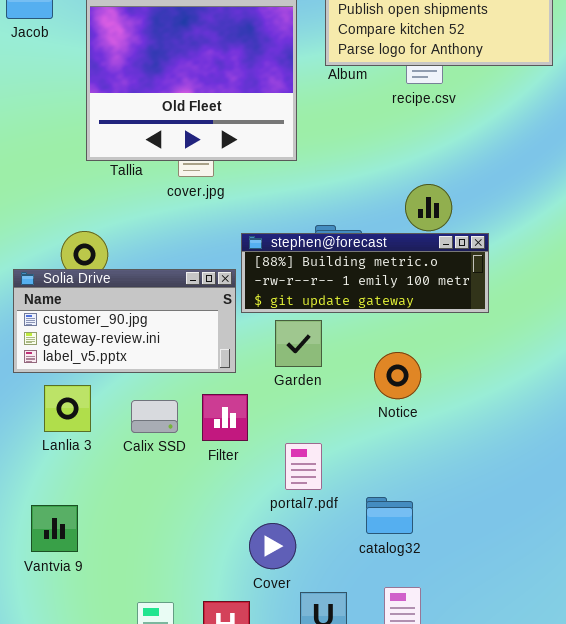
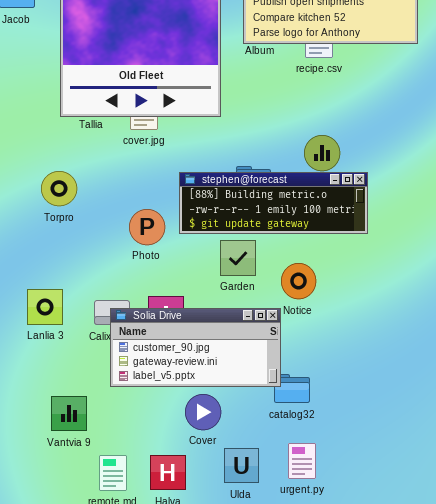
Solia Drive: [13,269,236,373] -> [110,308,281,387], moved
Garden: [275,320,322,367] -> [220,240,256,276], moved
Vantvia 9: [31,505,78,552] -> [51,396,87,431], moved

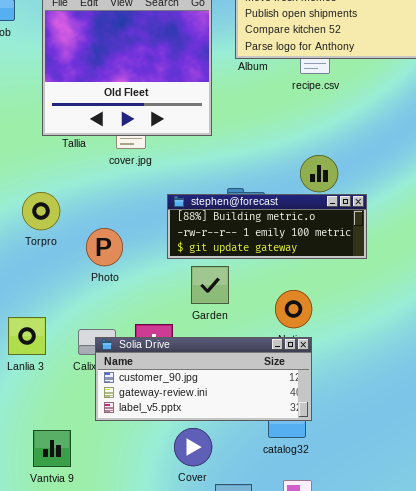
Photo: [129,209,165,245] -> [86,228,123,266], moved
Garden: [220,240,256,276] -> [191,266,229,304], moved
Solia Drive: [110,308,281,387] -> [95,337,312,421], resized

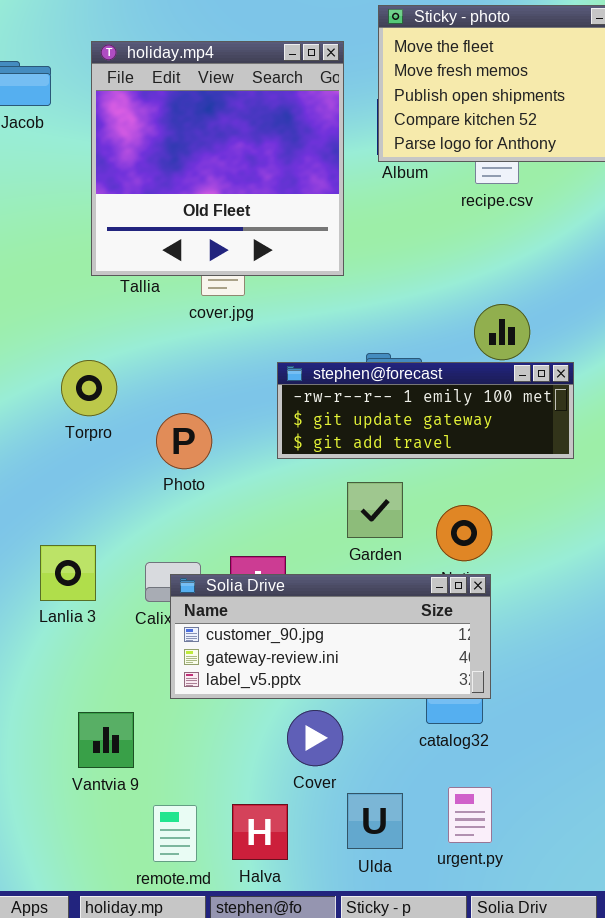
stephen@forecast: [167,194,367,259] -> [277,362,574,459], scrolled down 1 row
Garden: [191,266,229,304] -> [347,482,403,538], moved

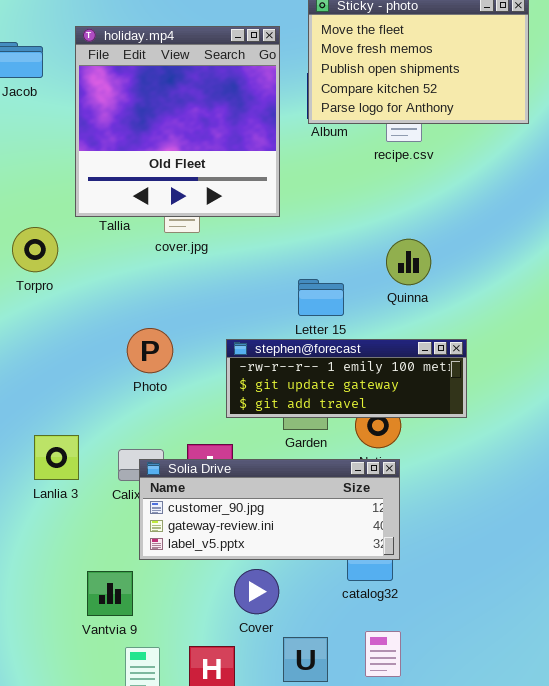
Torpro: [61,360,117,416] -> [12,227,58,272], moved
stephen@forecast: [277,362,574,459] -> [226,339,467,418], moved
Vantvia 9: [78,712,134,768] -> [87,571,133,616], moved

